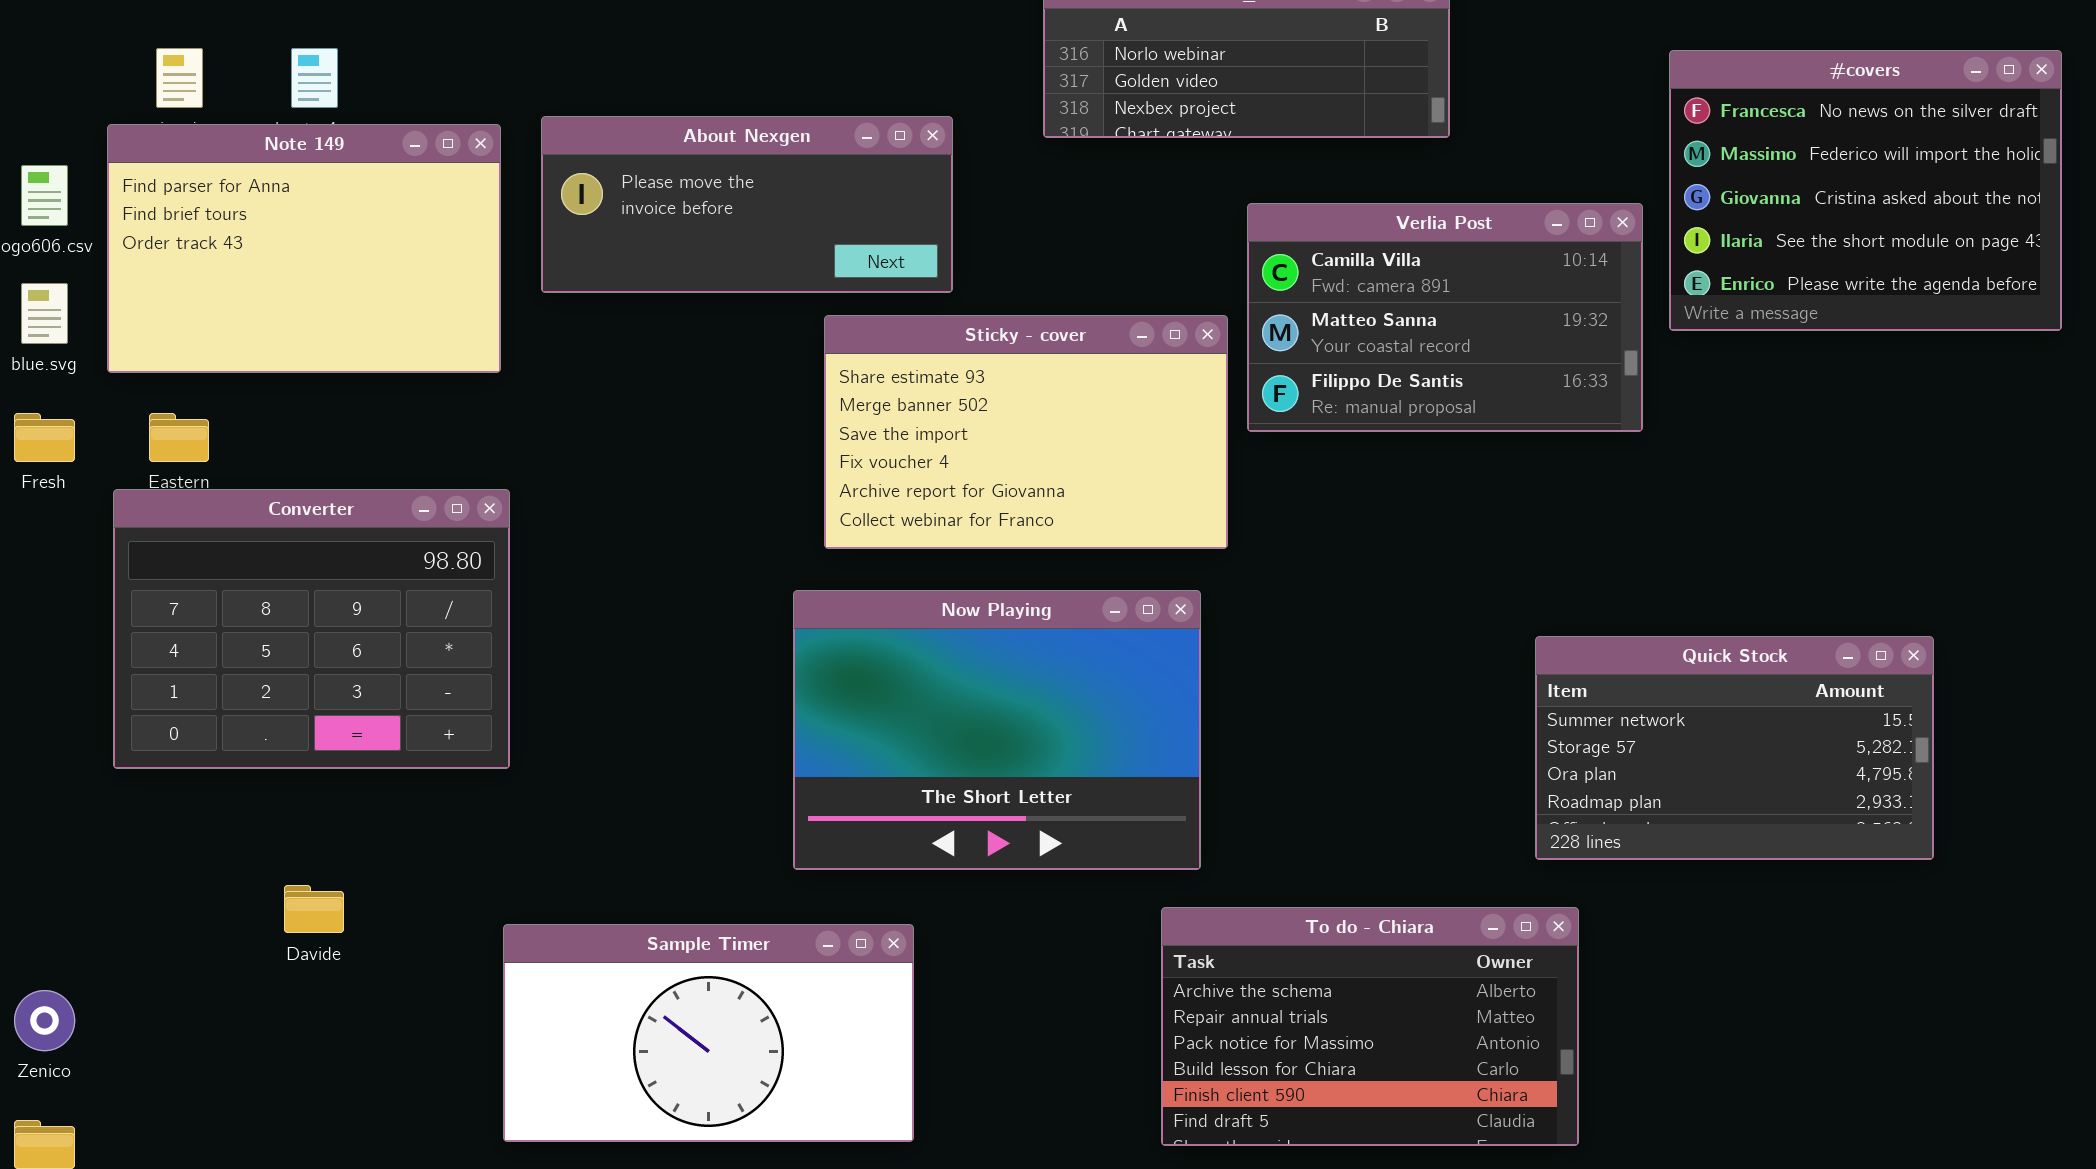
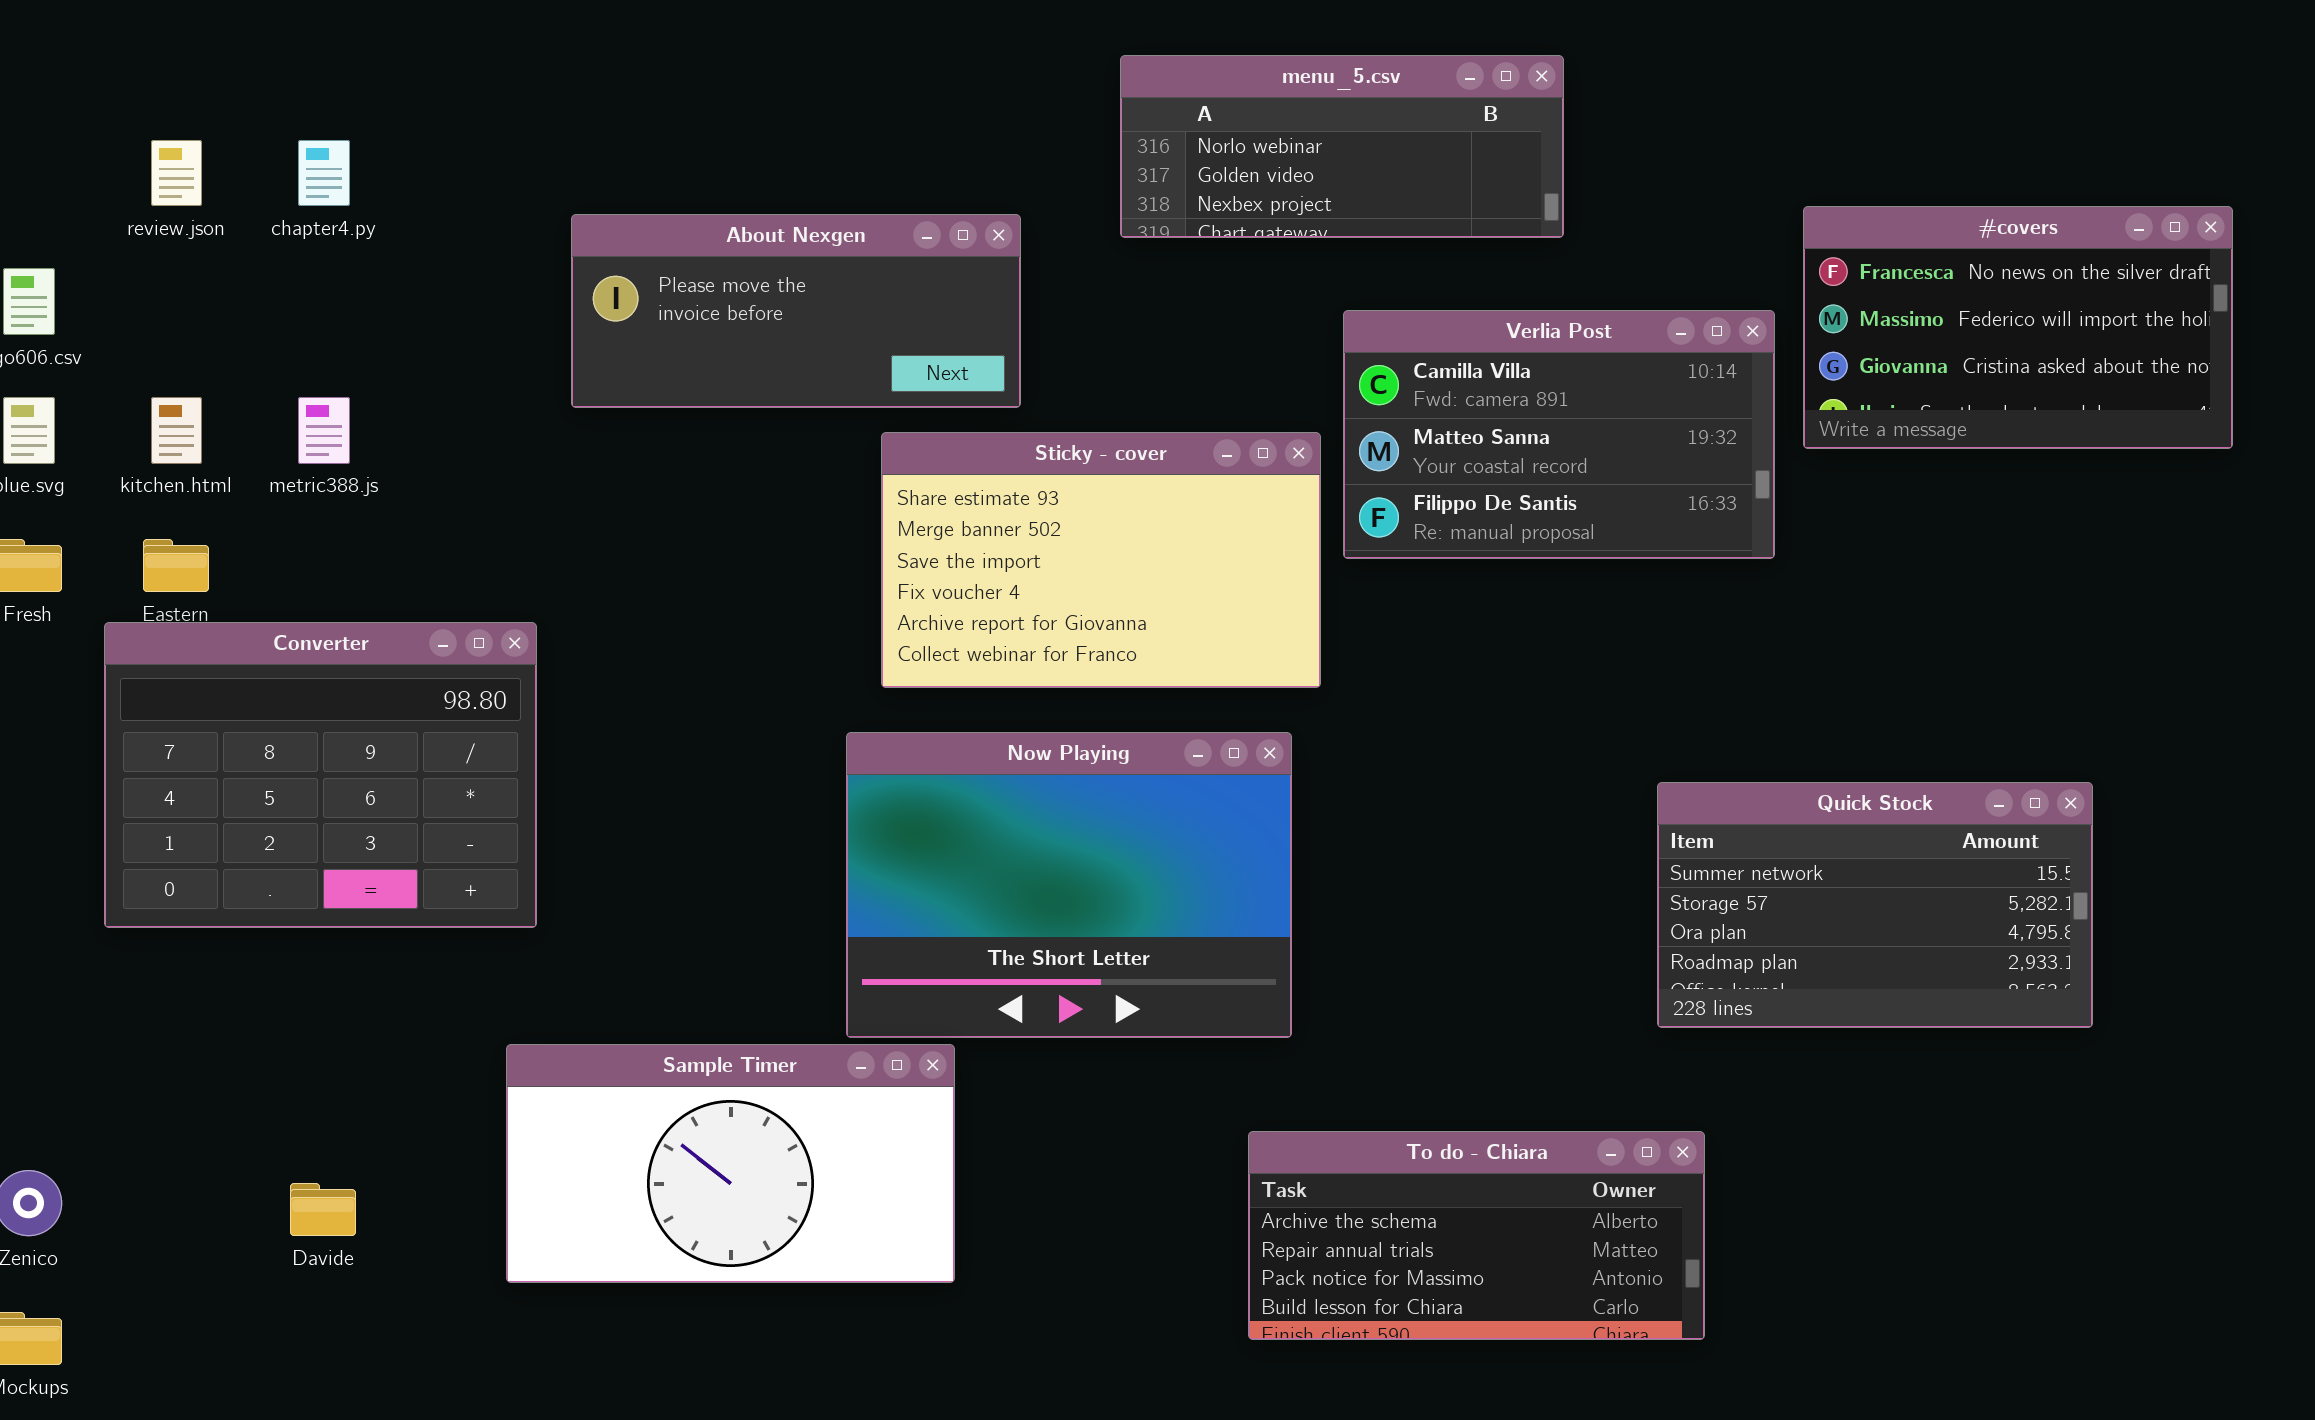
#covers: [1669,50,2062,331] -> [1803,206,2233,449], resized
Note 149: [107,124,501,373] -> none, closed
Davide: [284,885,344,933] -> [290,1183,356,1236], moved
To do - Chiara: [1161,907,1579,1146] -> [1248,1131,1705,1340], resized
Sample Timer: [503,924,914,1142] -> [506,1044,955,1283], moved

